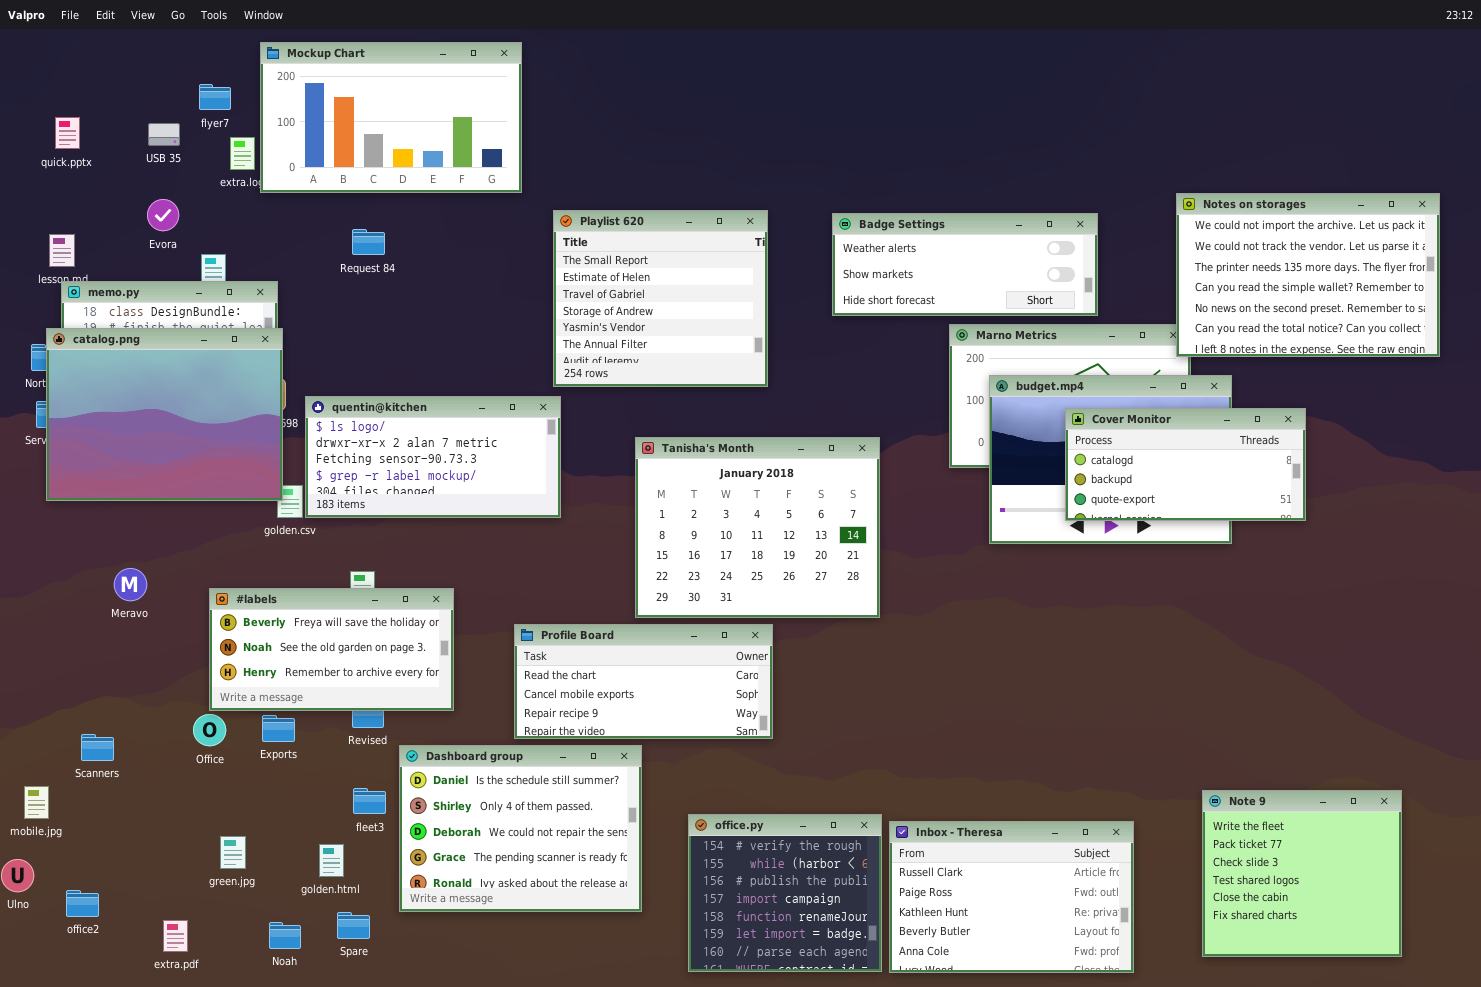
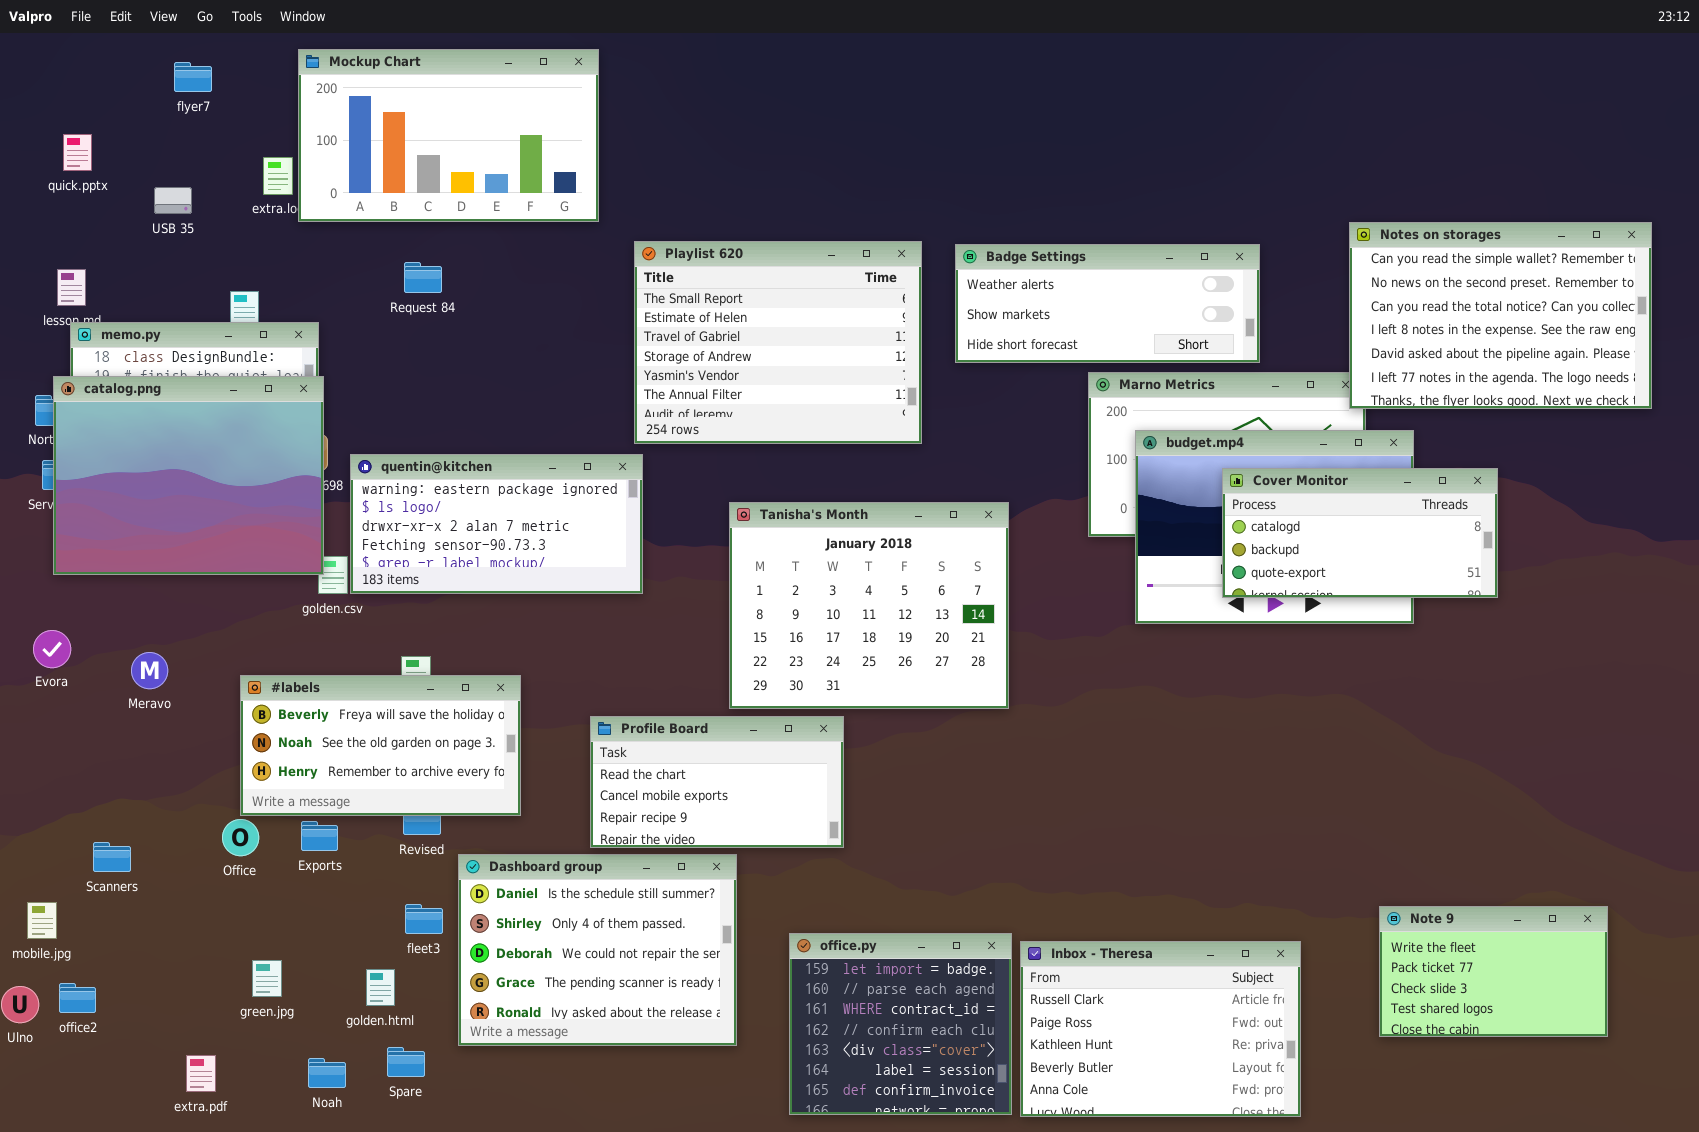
flyer7: [199,84,231,110] -> [174,62,212,92], moved
USB 35: [148,123,180,146] -> [154,187,192,214], moved
Notes on storages: [1176,193,1440,357] -> [1349,222,1652,409], scrolled down 3 rows
Evora: [147,199,179,231] -> [33,630,71,668], moved
Playlist 620: [553,210,768,387] -> [634,241,922,444], resized
quentin@kitchen: [305,396,561,518] -> [350,454,643,594], scrolled up 1 row
Profile Board: [514,624,773,739] -> [590,716,844,848], resized
Note 9: [1202,790,1402,957] -> [1379,906,1608,1037], resized
office.py: [688,814,882,972] -> [789,933,1012,1115], scrolled down 5 rows
office2: [66,890,99,917] -> [59,983,96,1013], moved

